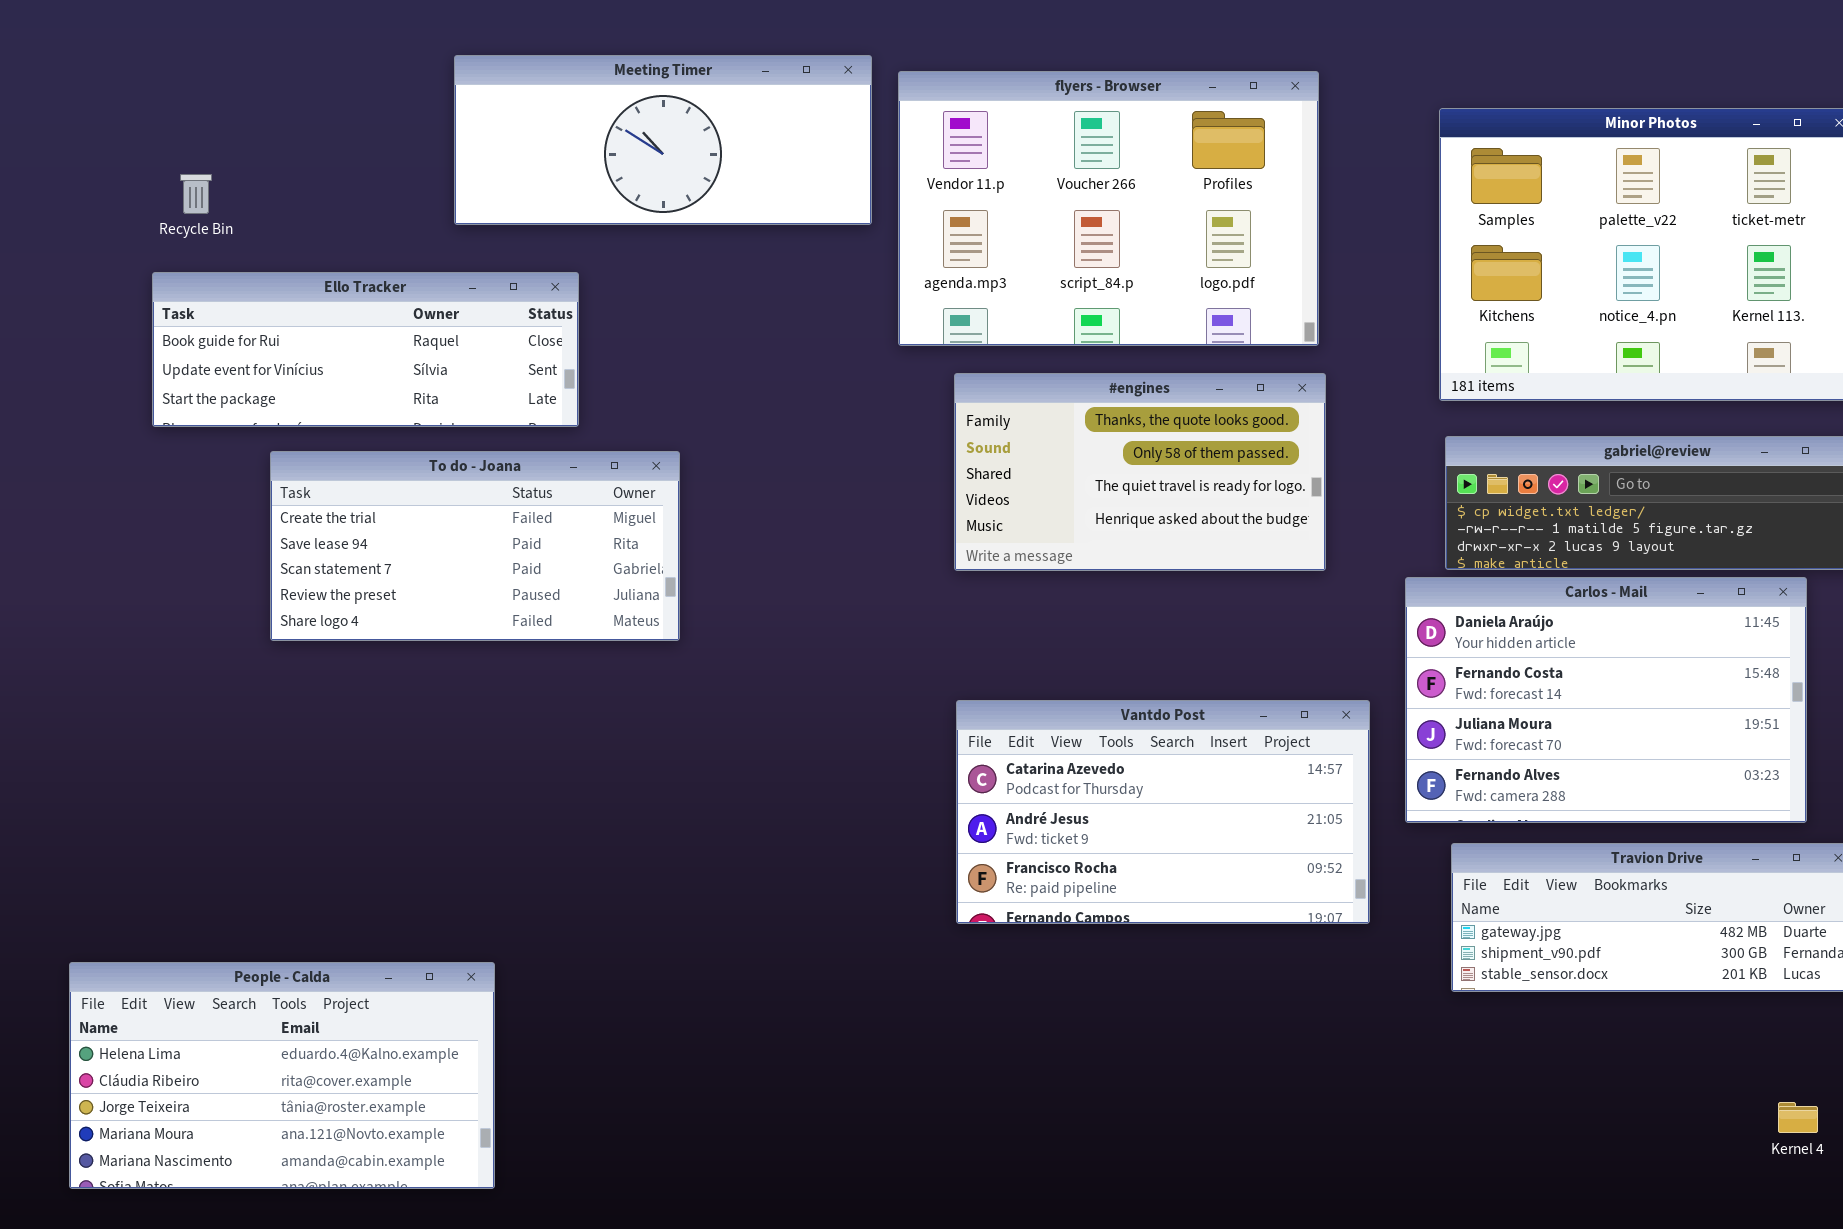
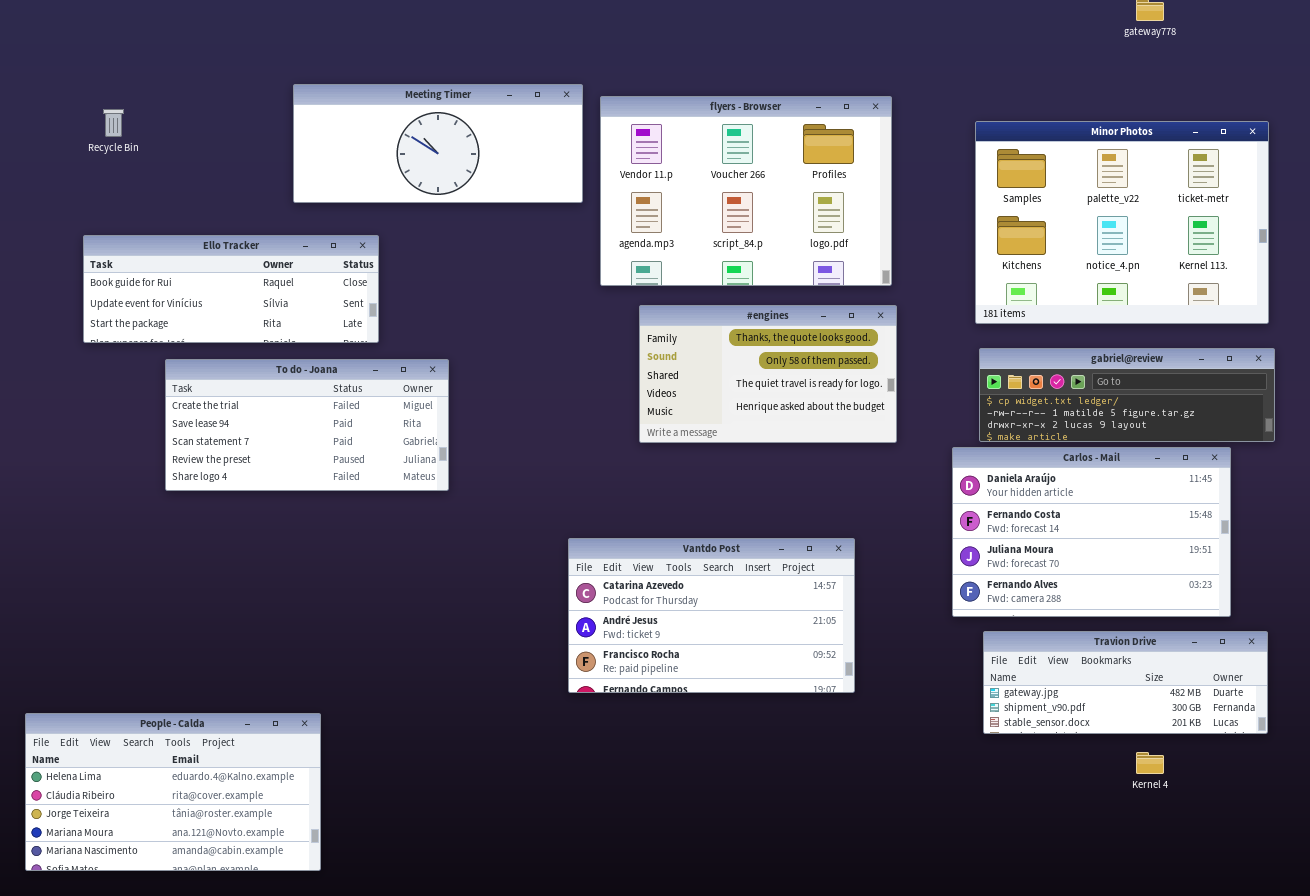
Recycle Bin: [180,174,212,214] -> [103,109,124,137], moved
Vantdo Post: [956,700,1370,924] -> [568,538,855,693], moved
Kernel 4: [1778,1102,1818,1133] -> [1136,752,1164,774], moved

